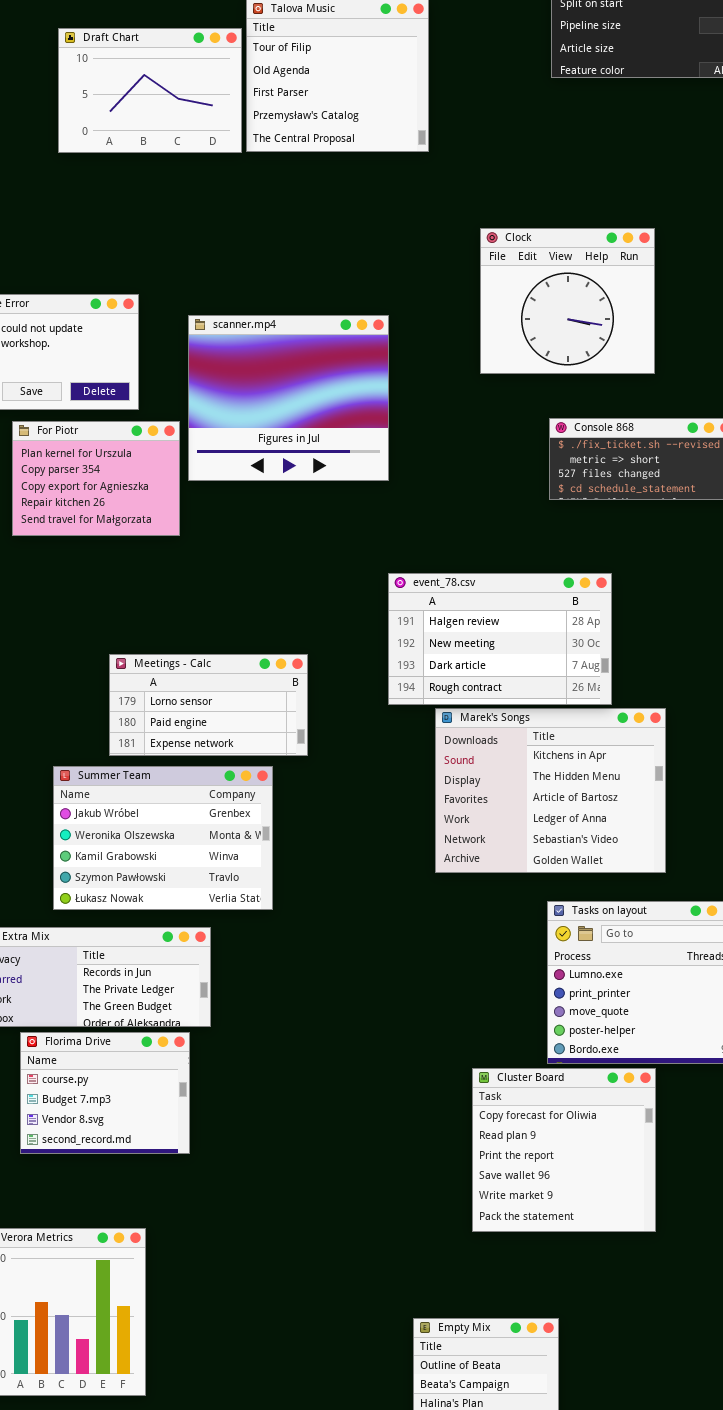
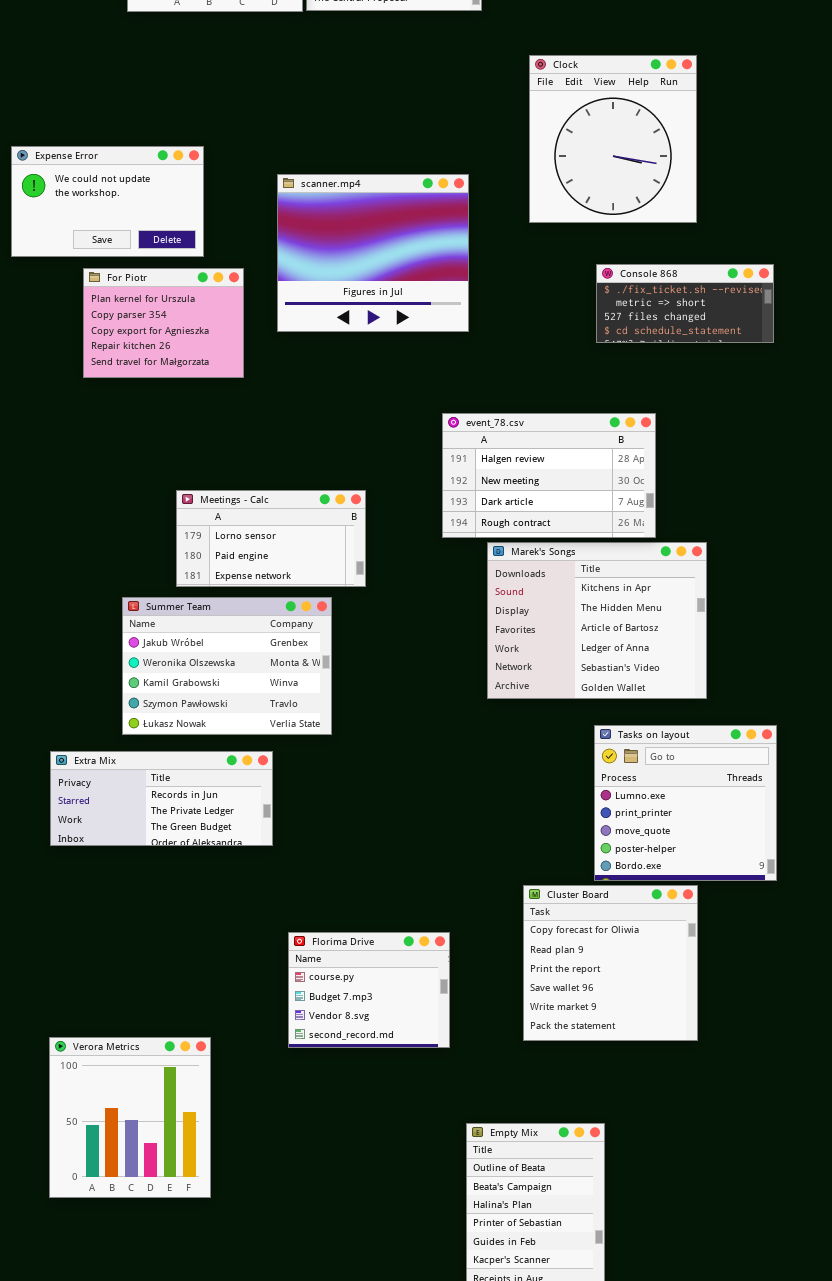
Clock: [480,228,655,374] -> [529,55,697,223], resized
scanner.mp4: [188,315,389,481] -> [277,174,469,332], moved
Florima Drive: [20,1032,190,1154] -> [288,932,450,1048], moved

